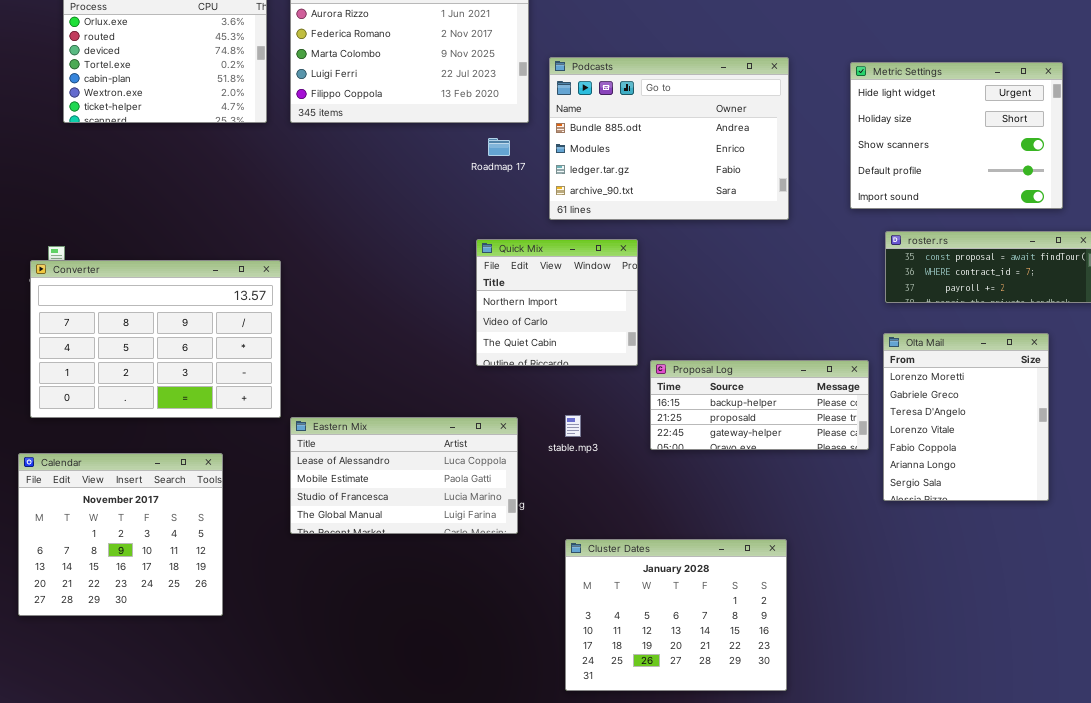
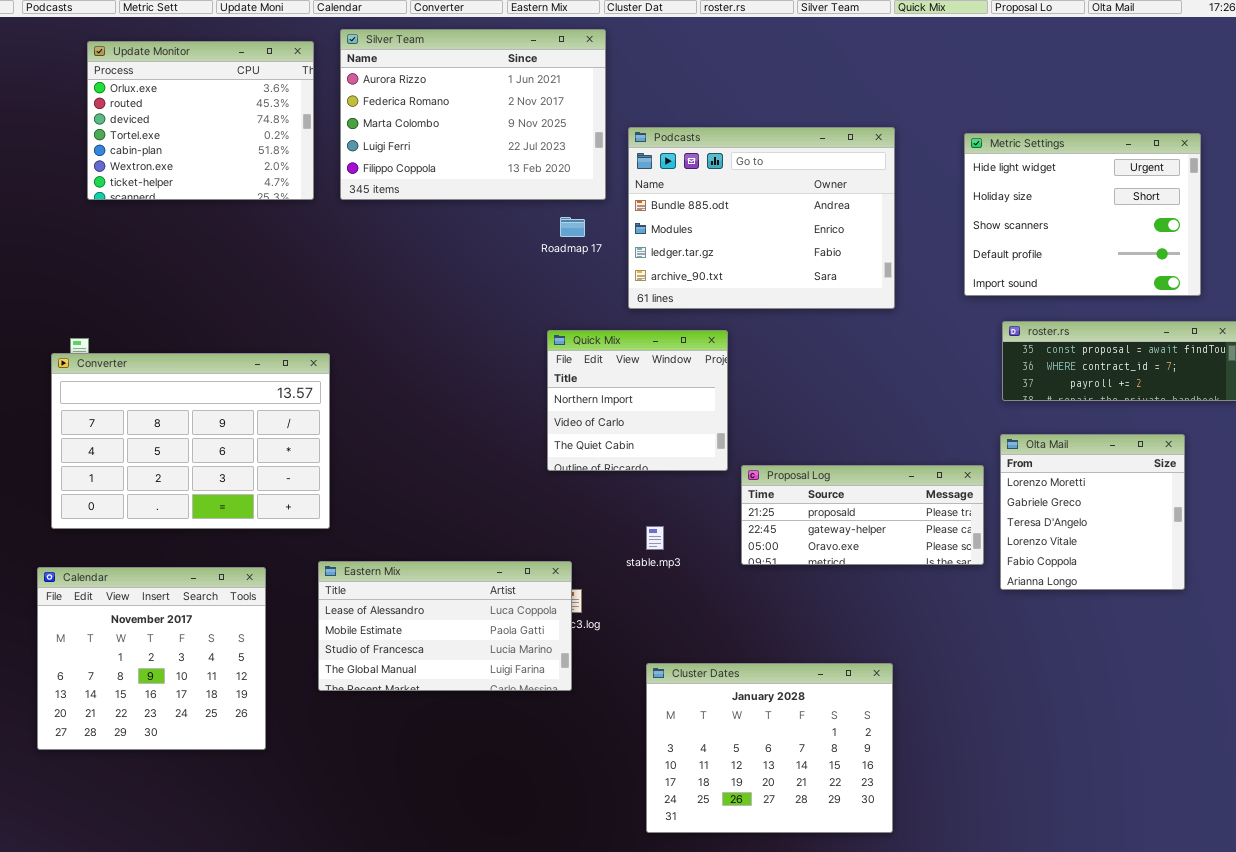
Olta Mail: [883,333,1049,501] -> [1000,434,1185,590], resized
Proposal Log: [650,360,869,450] -> [741,465,984,565], scrolled down 1 row
Eastern Mix: [290,417,518,534] -> [318,561,572,691], moved

